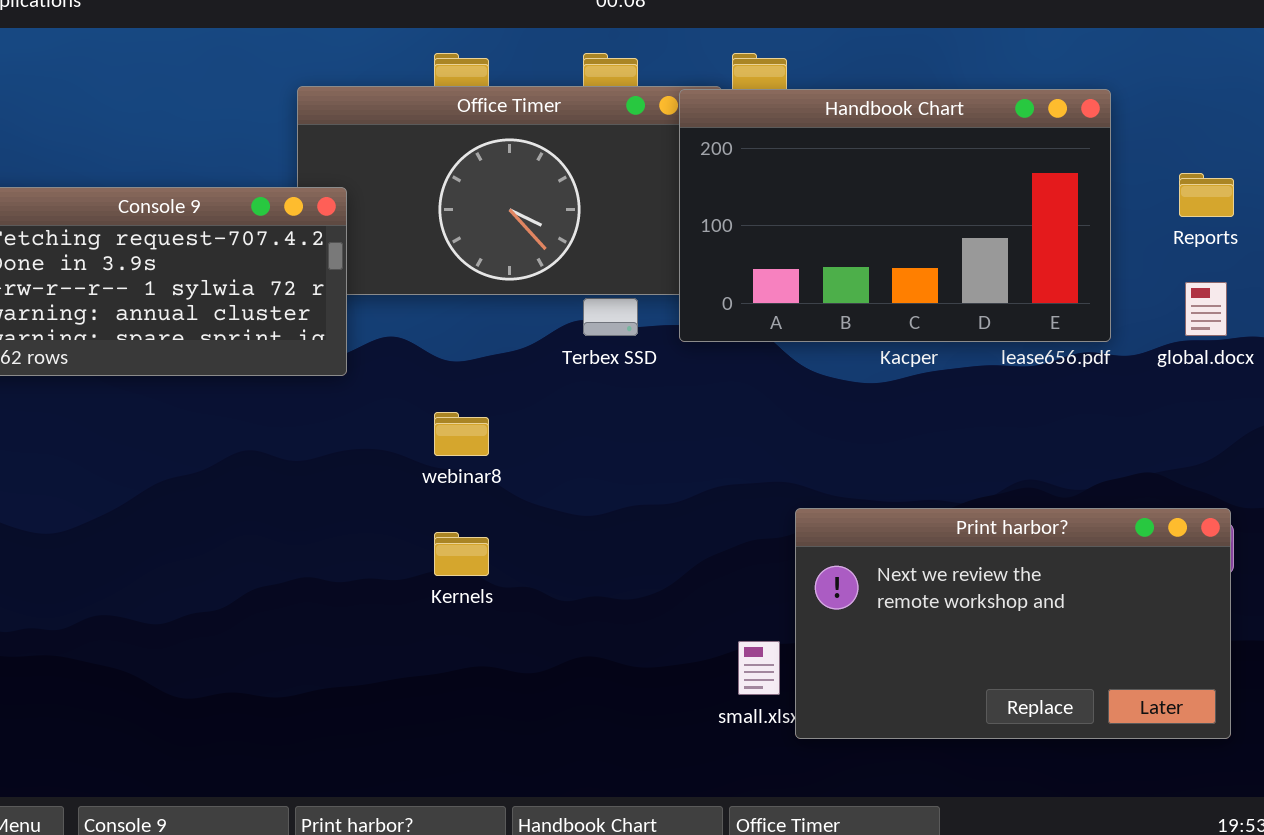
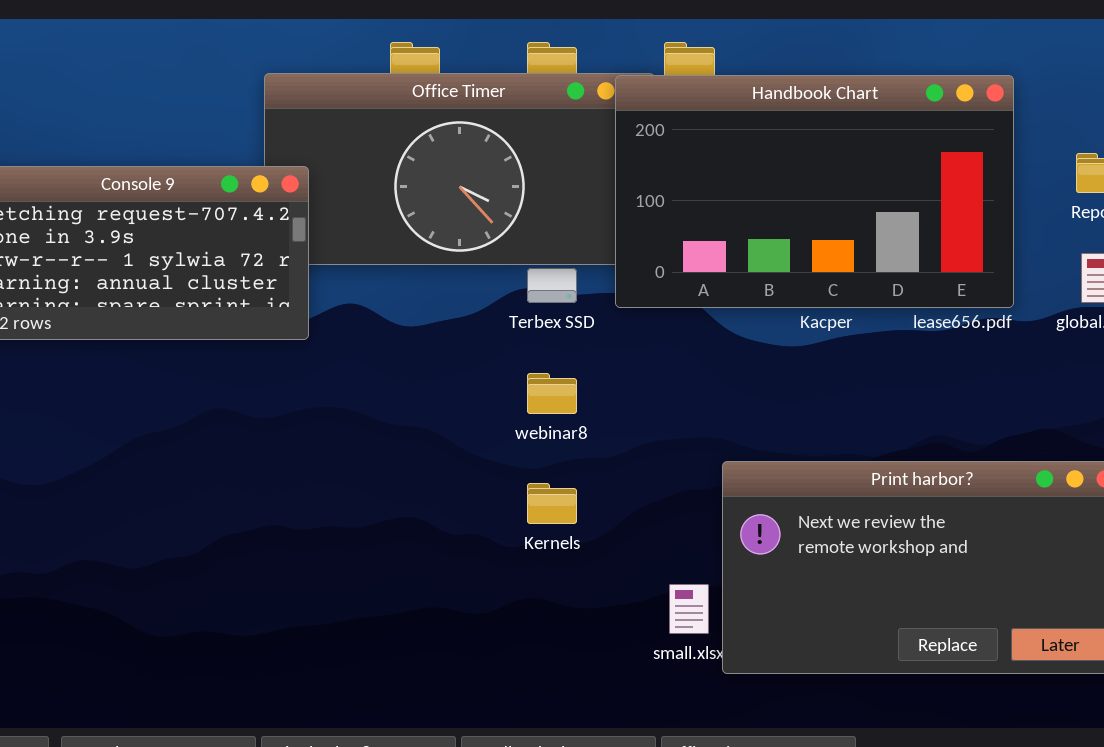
webinar8: [434,412,489,456] -> [527,373,577,414], moved
Kernels: [434,532,489,576] -> [527,483,577,524], moved

